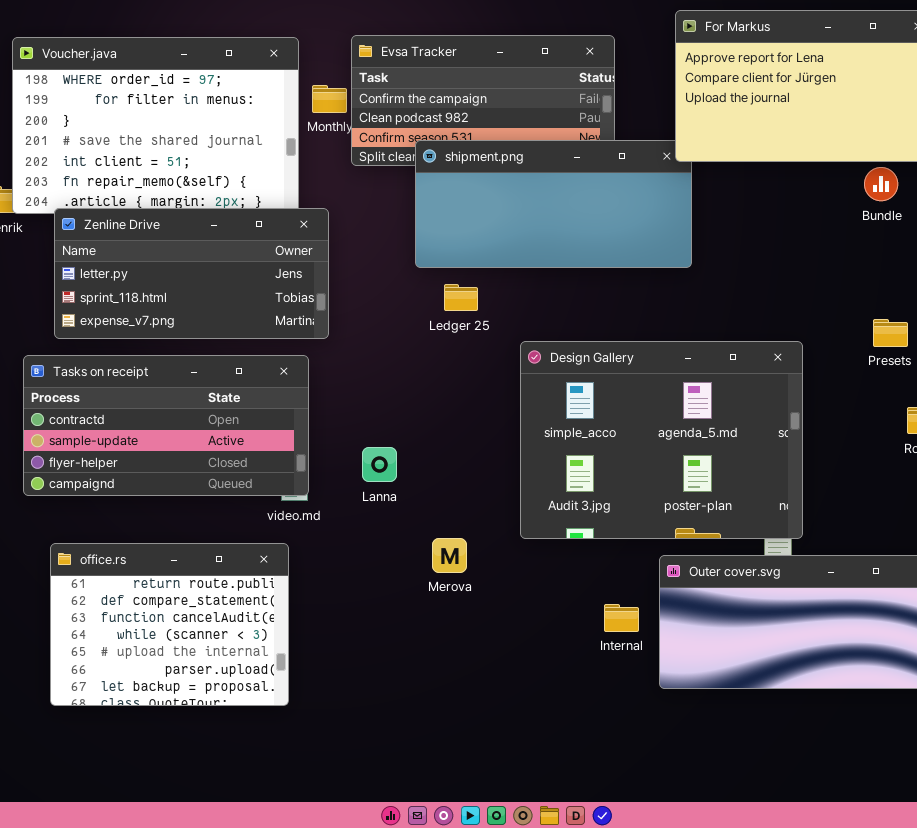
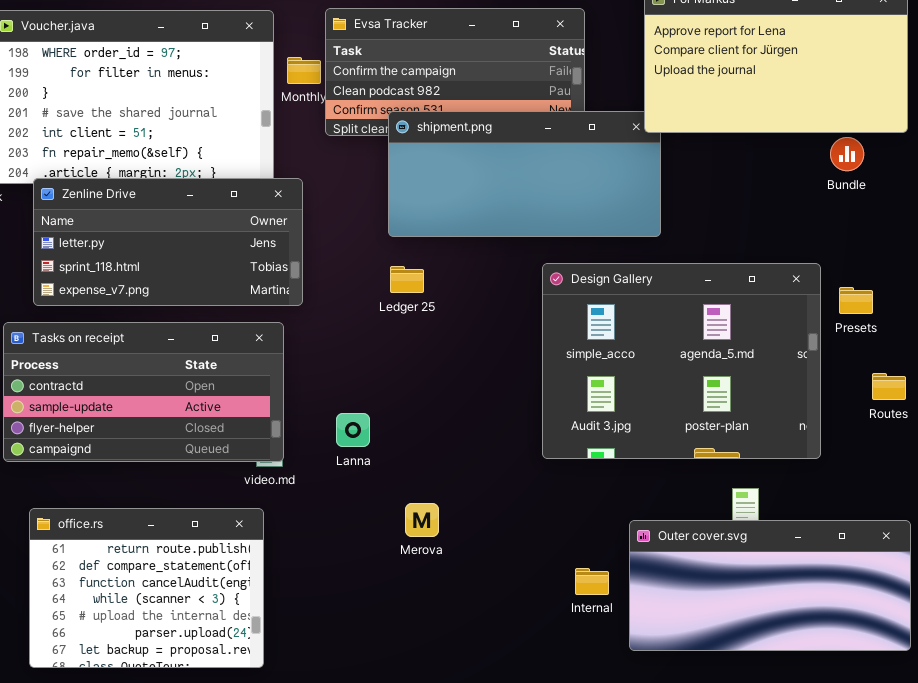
Ledger 25: [444,284,478,311] -> [390,266,424,293], moved
Design Gallery: [520,341,803,539] -> [542,263,821,459], moved

